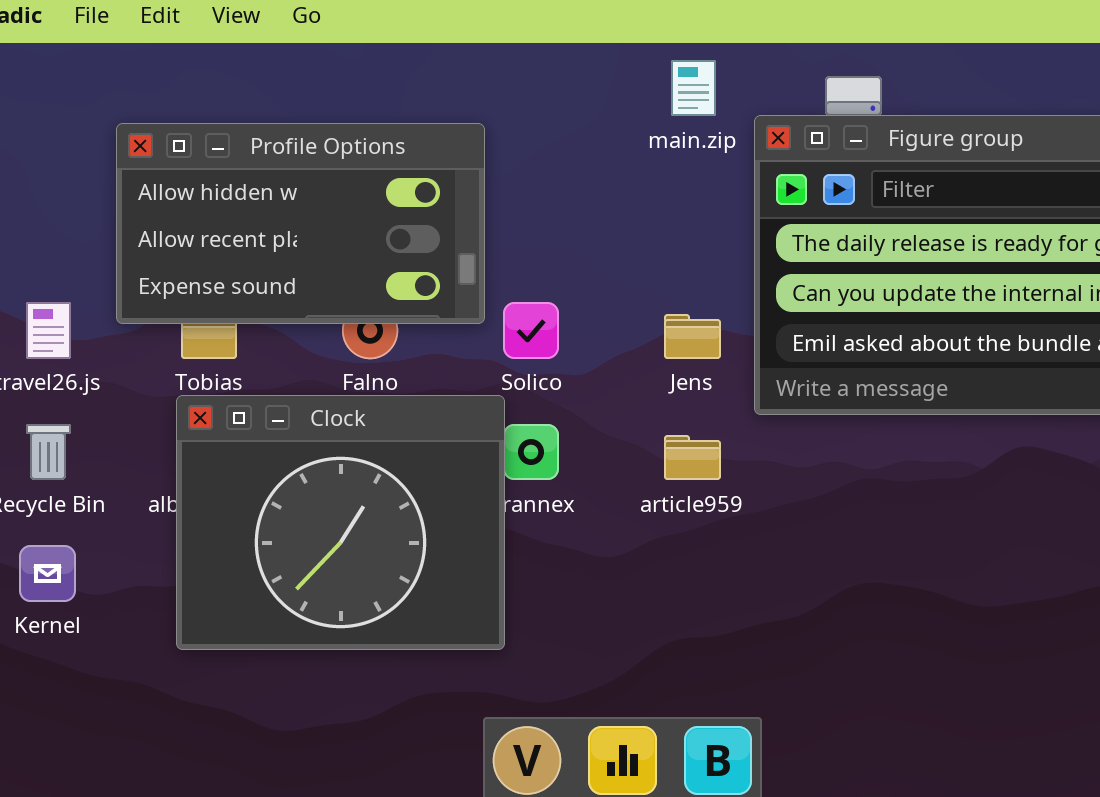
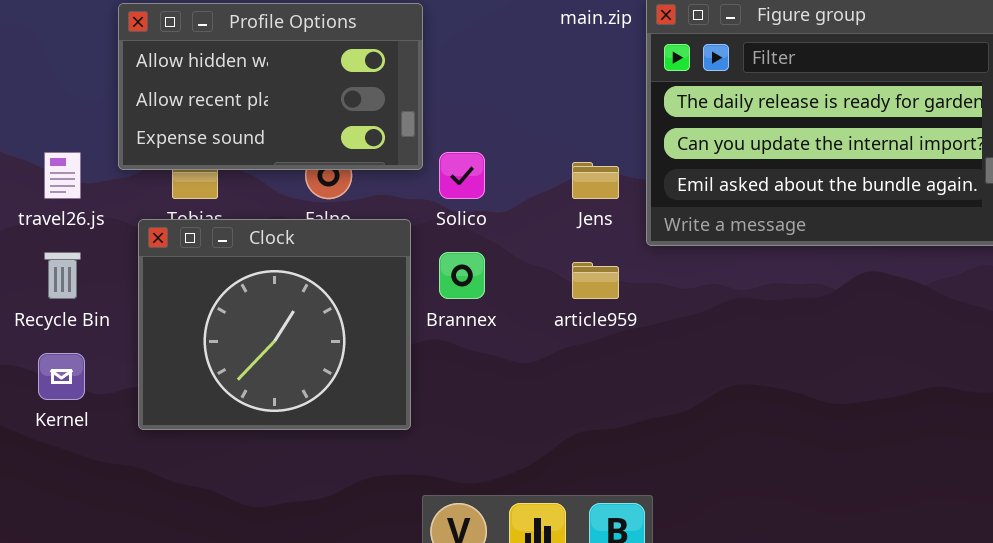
Clock: [176,395,505,650] -> [138,219,411,430], moved

